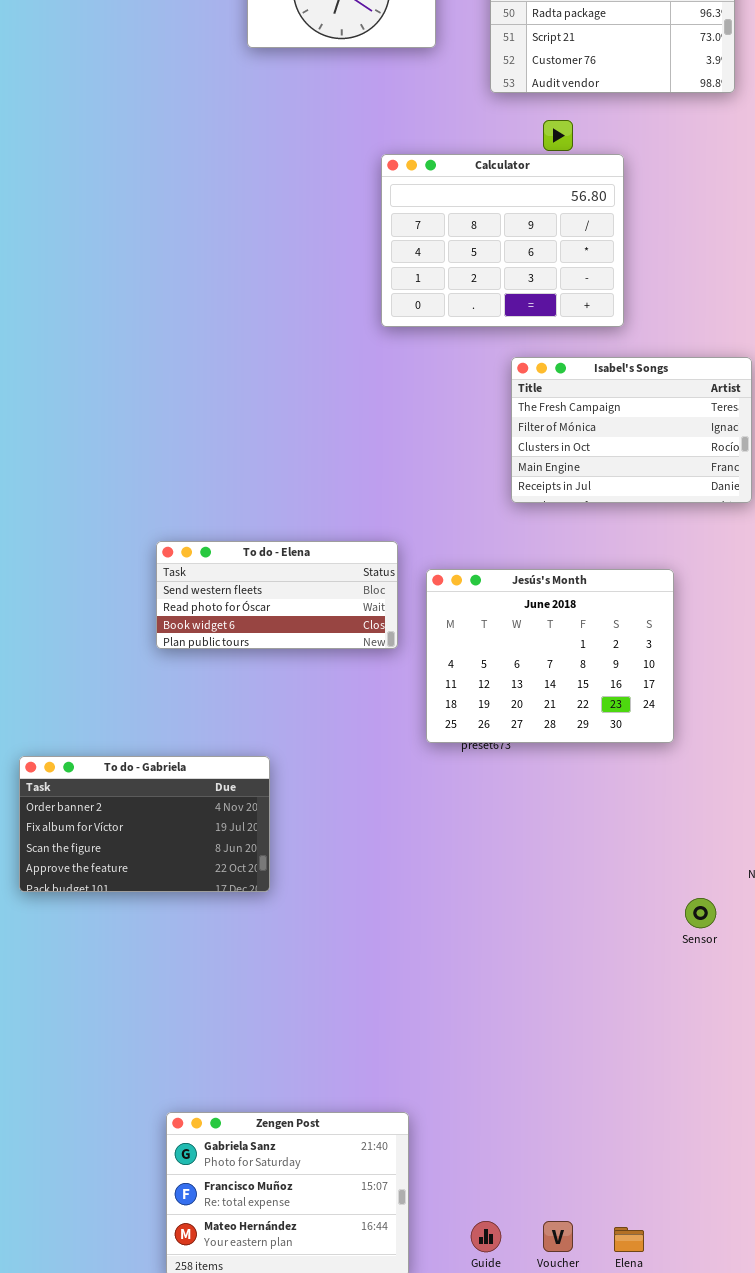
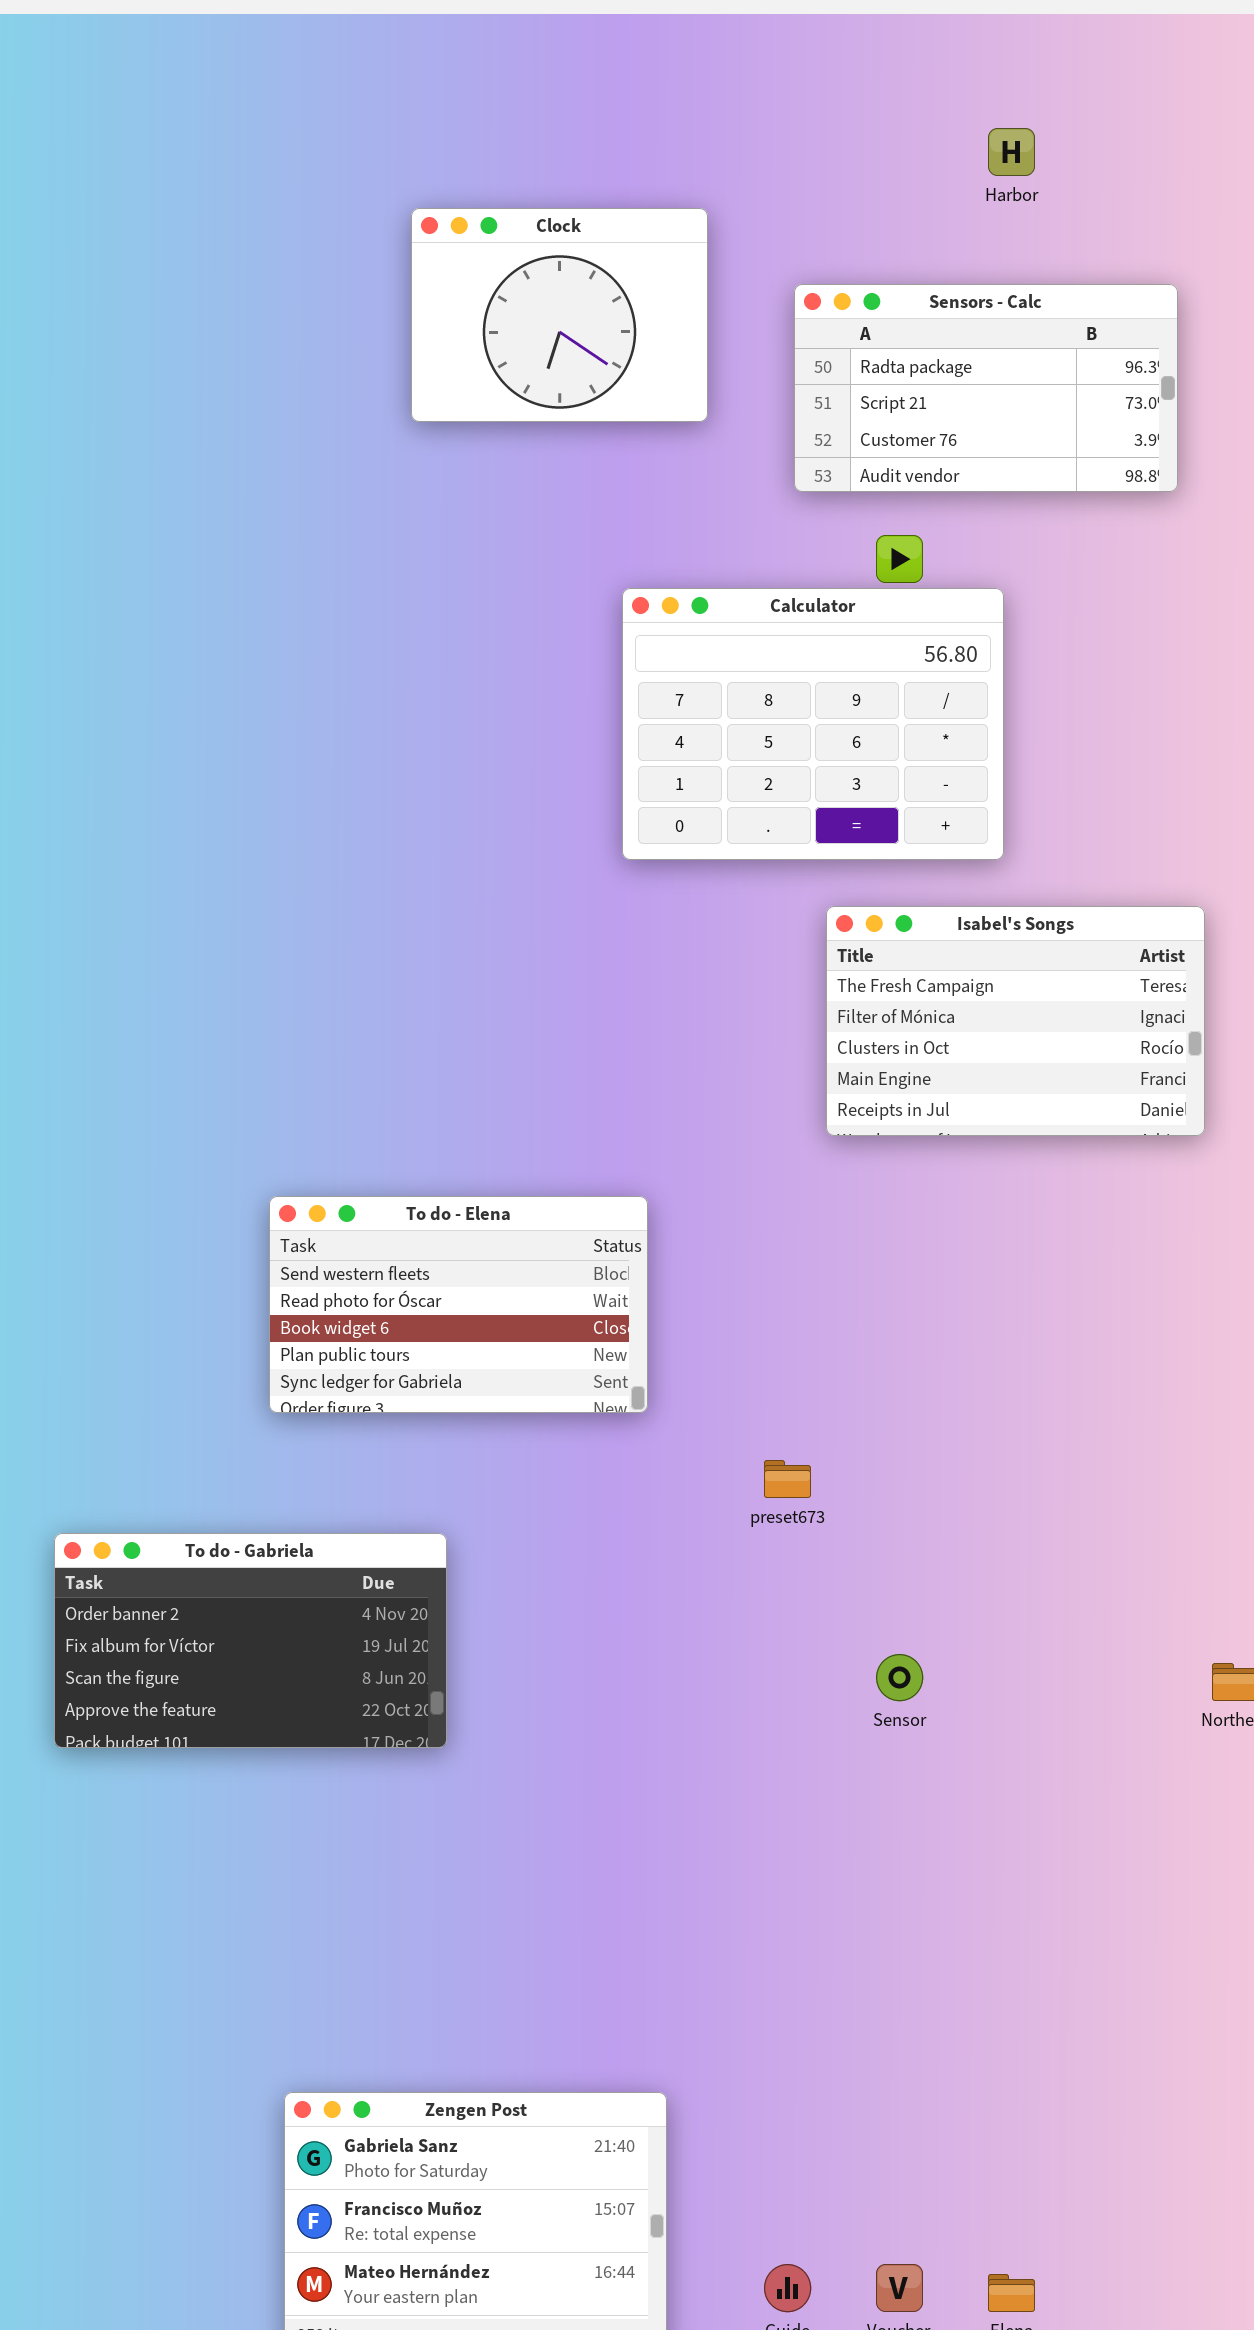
To do - Elena: [156,541,398,649] -> [269,1196,648,1413], resized
Jesús's Month: [426,569,674,743] -> none, closed
Sensor: [685,898,716,928] -> [876,1654,923,1701], moved

